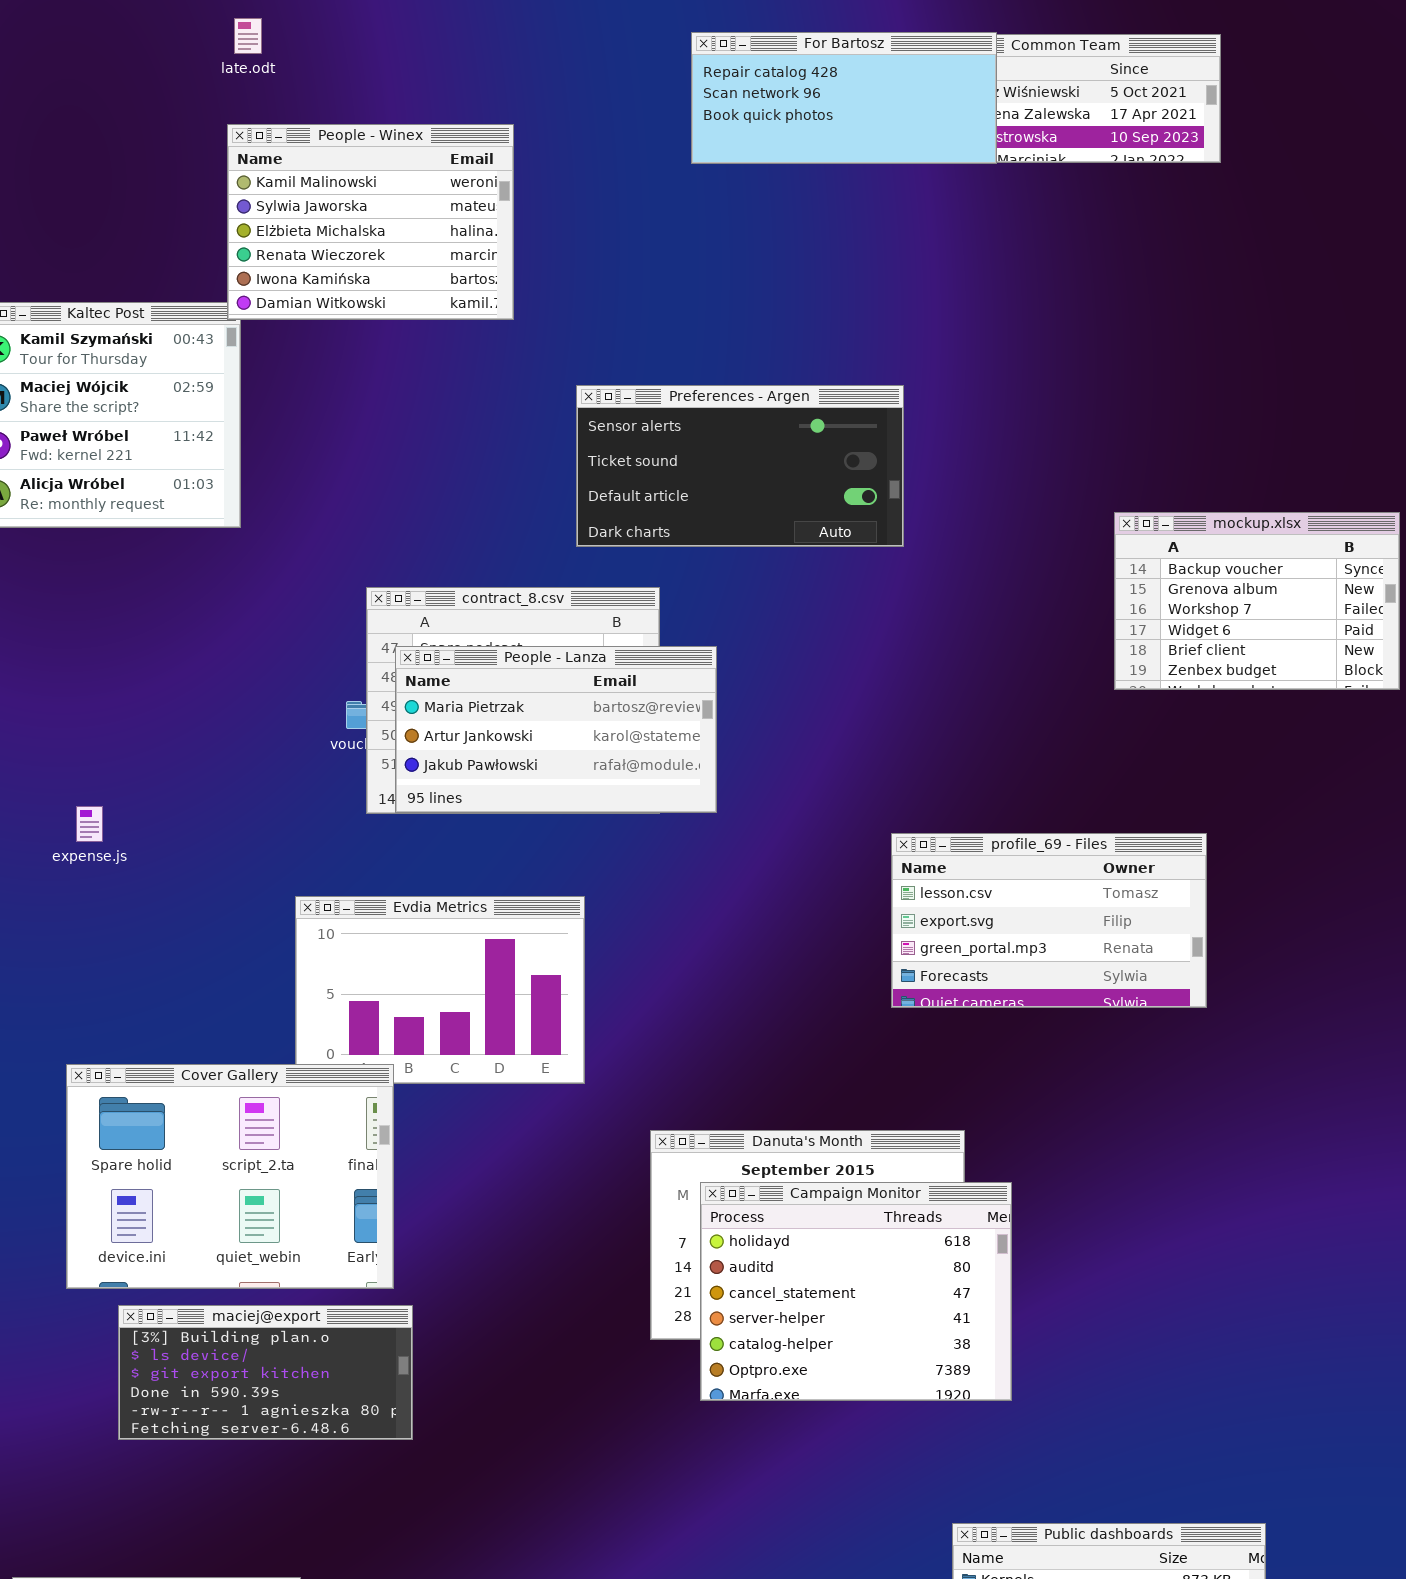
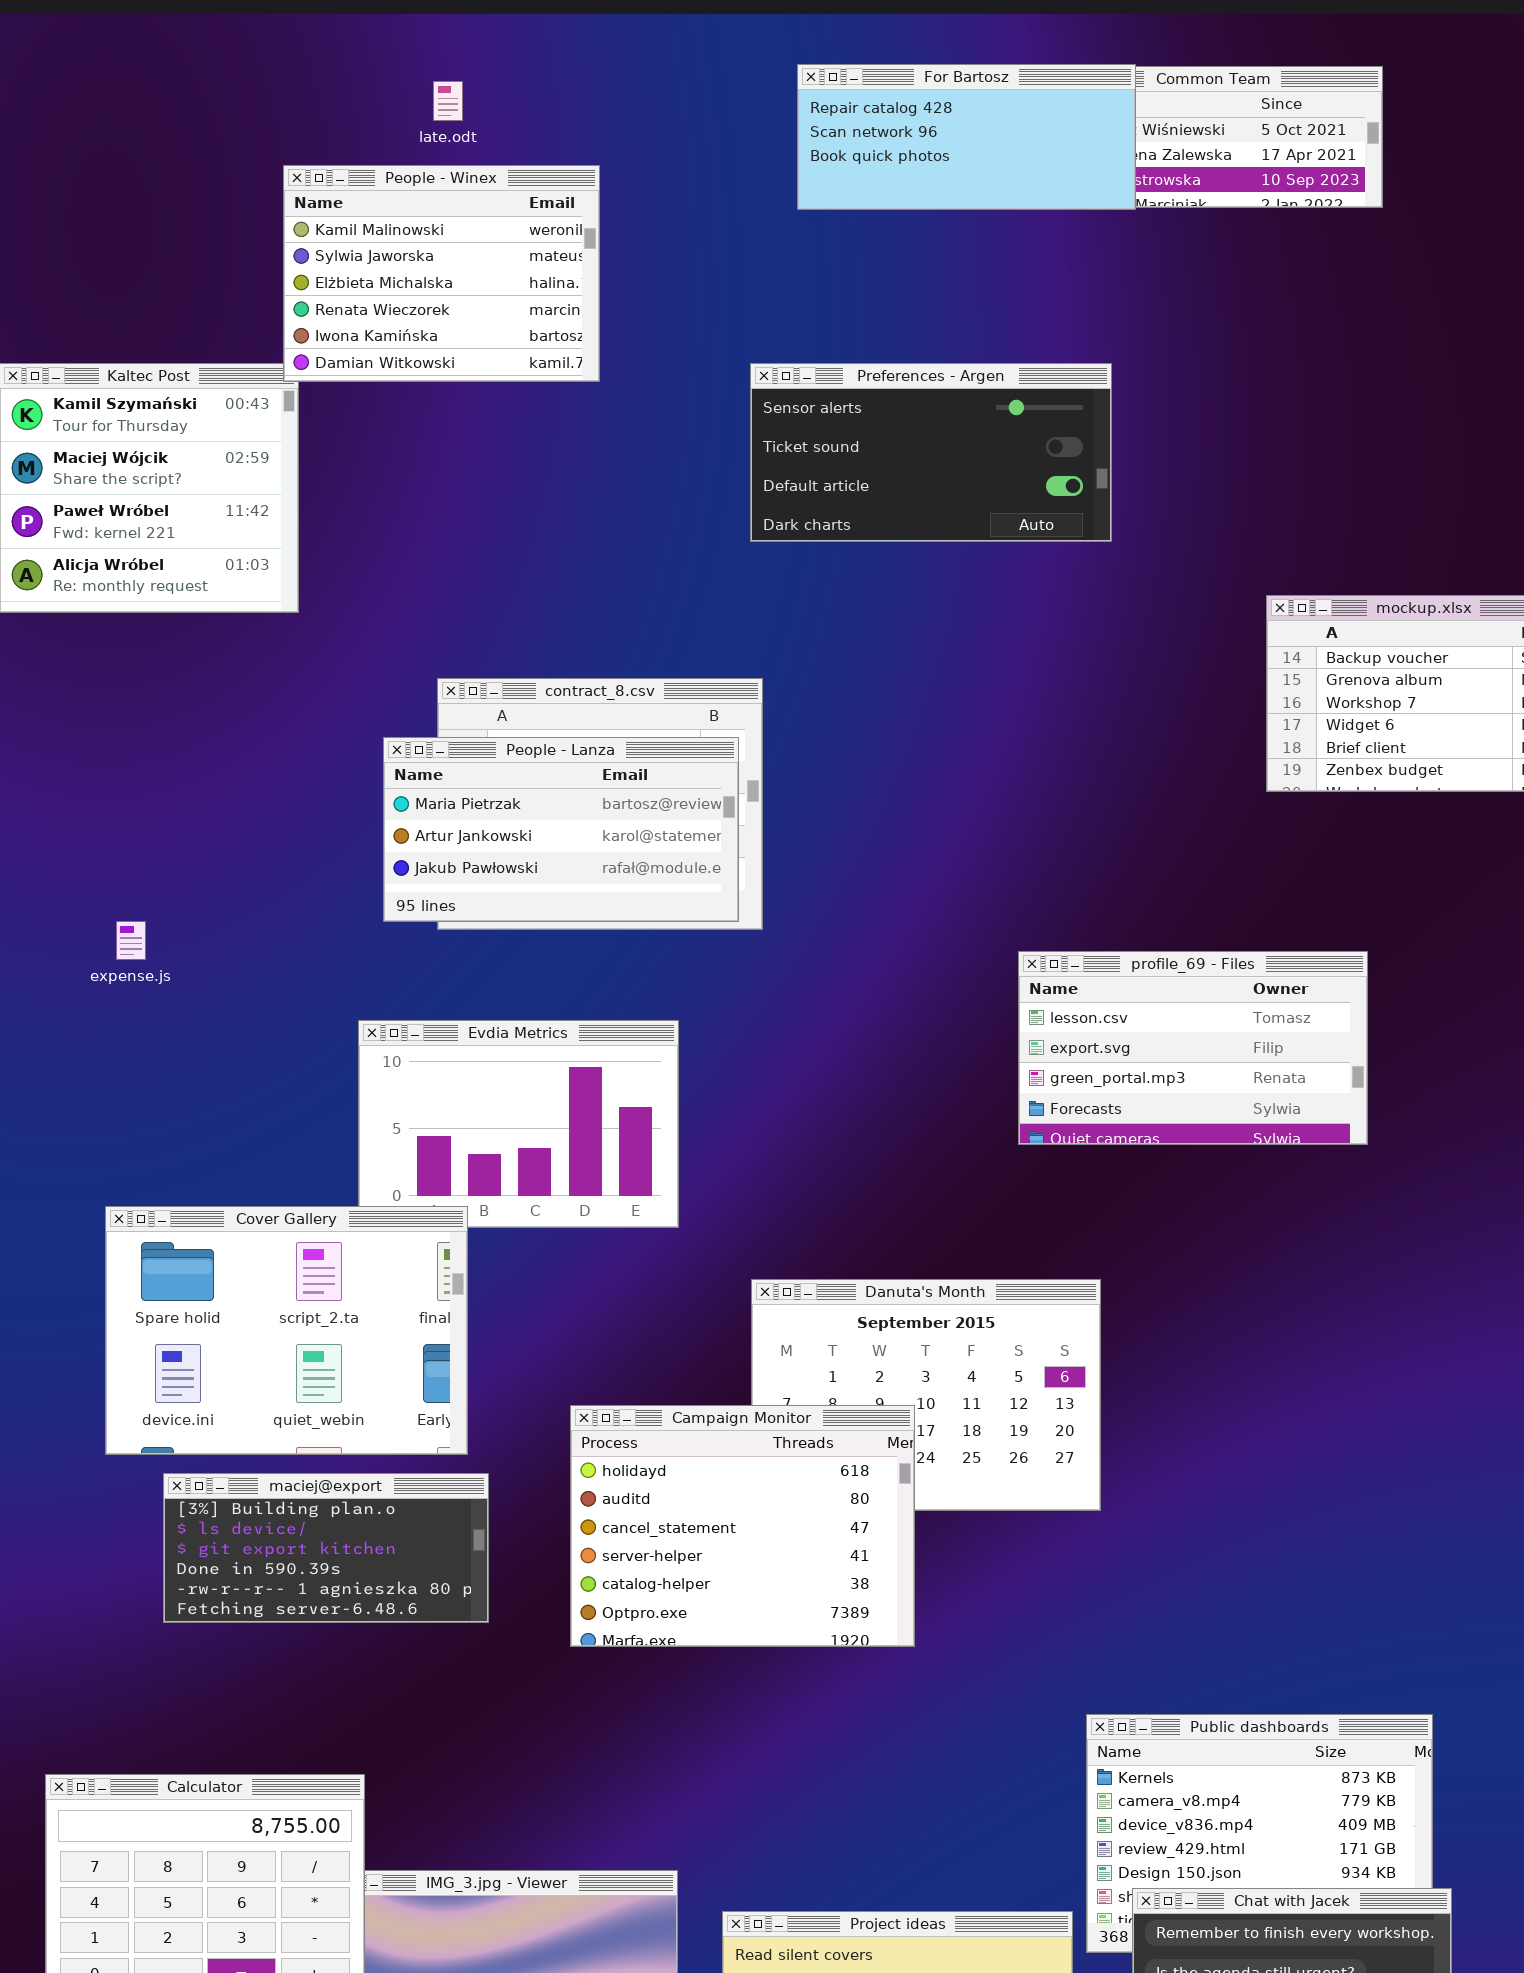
late.odt: [234,18,262,54] -> [433,81,463,121], moved
Preferences - Argen: [576,385,904,547] -> [750,363,1112,542], moved
People - Lanza: [395,646,717,813] -> [383,737,739,922], moved
Campaign Monitor: [700,1182,1012,1401] -> [570,1405,915,1647], moved

